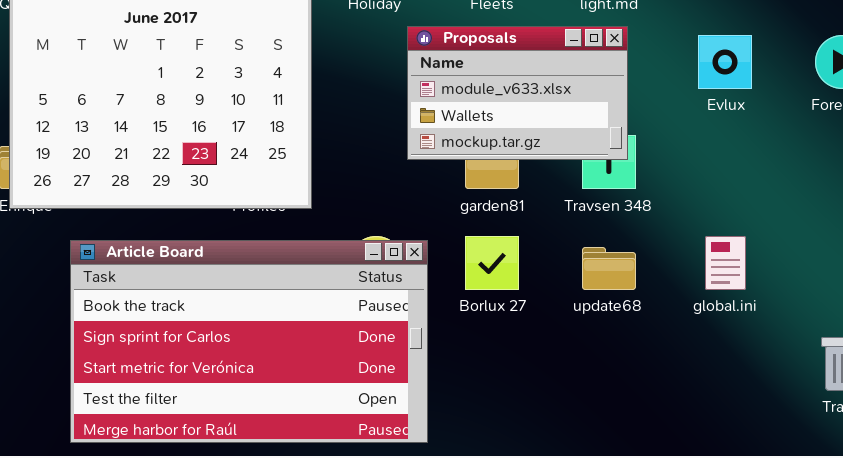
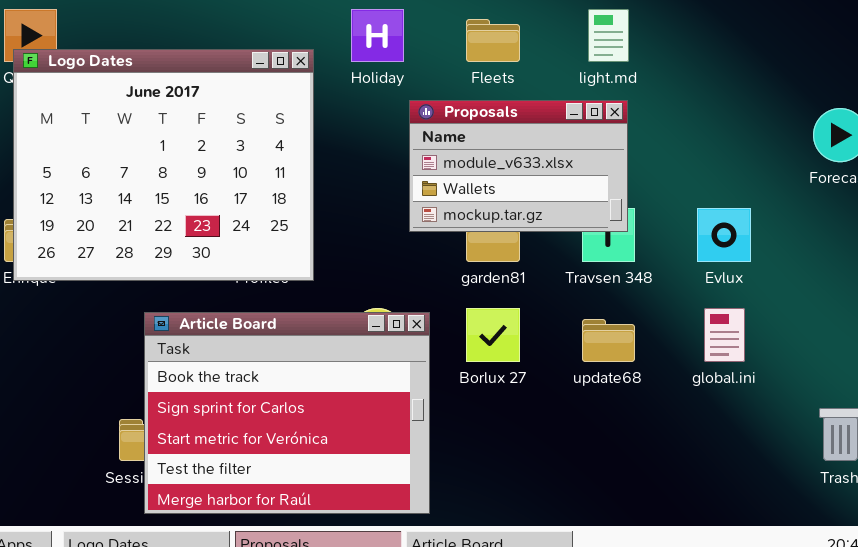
Evlux: [698,35,752,89] -> [697,208,751,262], moved
Article Board: [70,240,428,443] -> [144,312,430,514], resized

